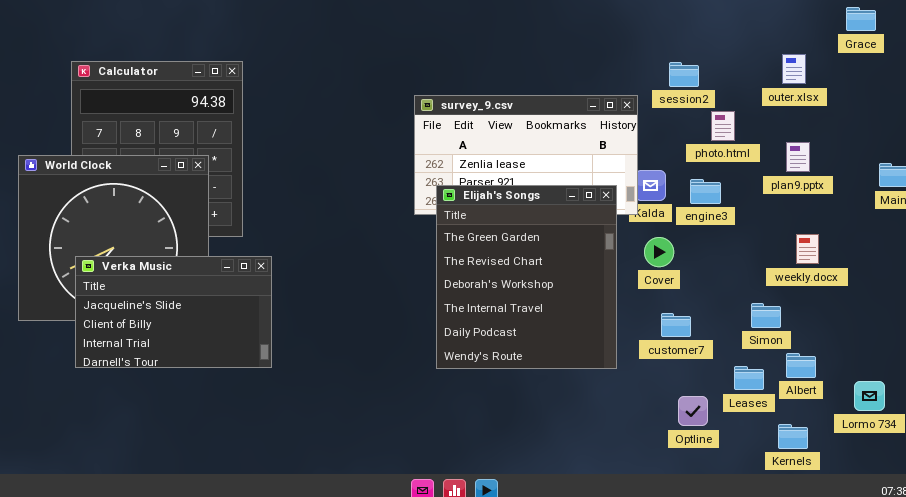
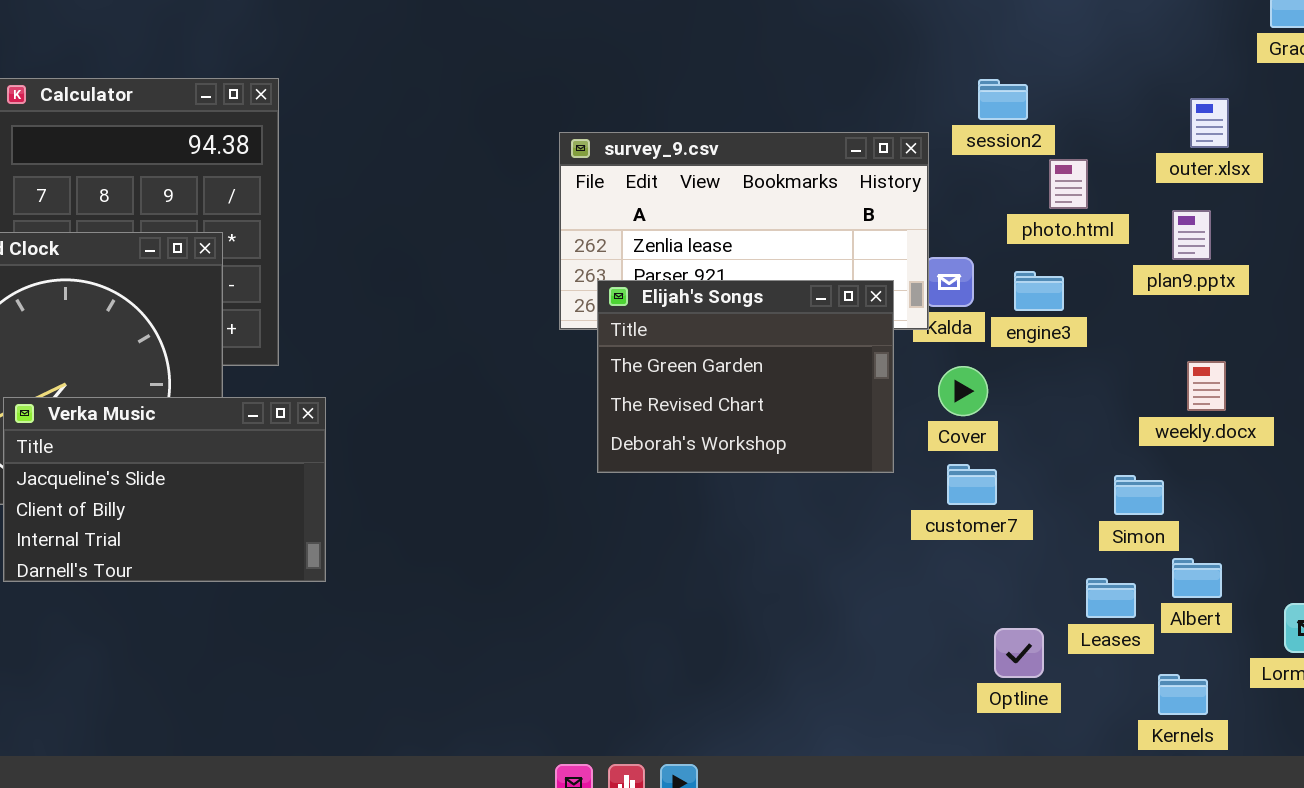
outer.xlsx: [782,54,806,84] -> [1190,98,1229,148], moved
Elijah's Songs: [436,185,617,369] -> [597,280,894,473], resized
customer7: [661,313,691,337] -> [947,464,997,505], moved

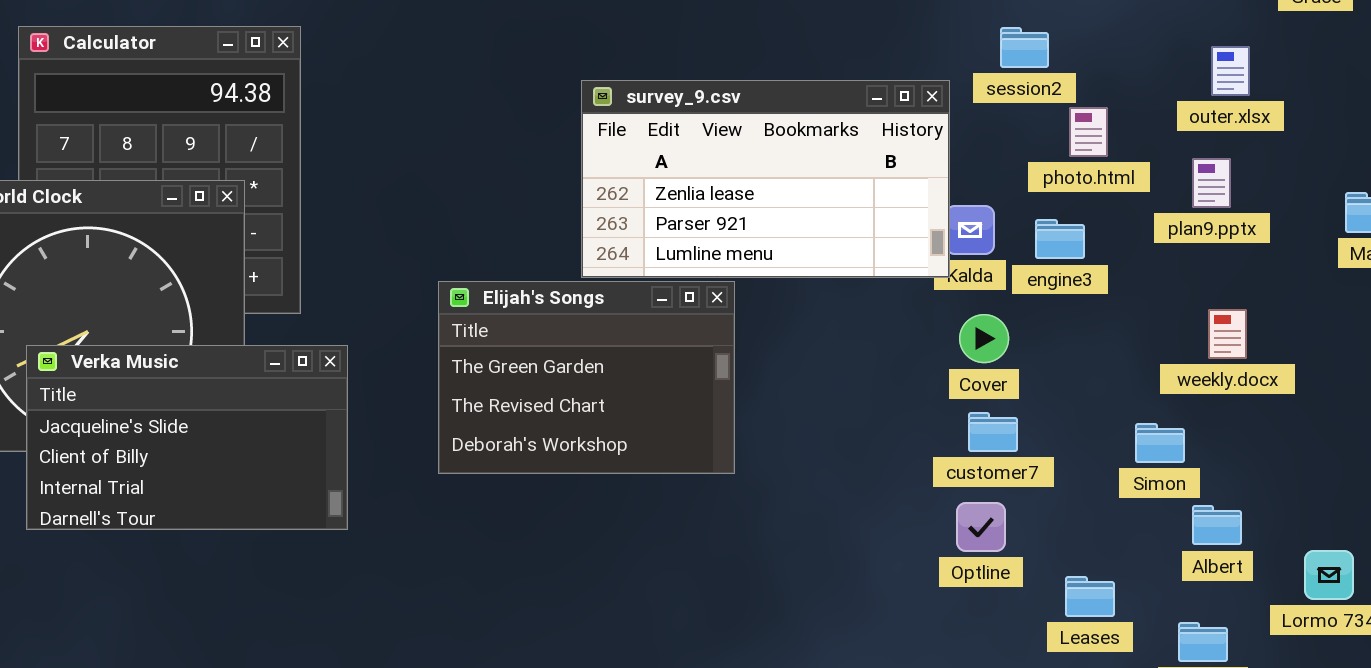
Elijah's Songs: [597,280,894,473] -> [438,281,735,474], moved
Leases: [1086,578,1136,618] -> [1065,576,1115,617], moved
Optline: [994,628,1044,678] -> [956,502,1006,552], moved

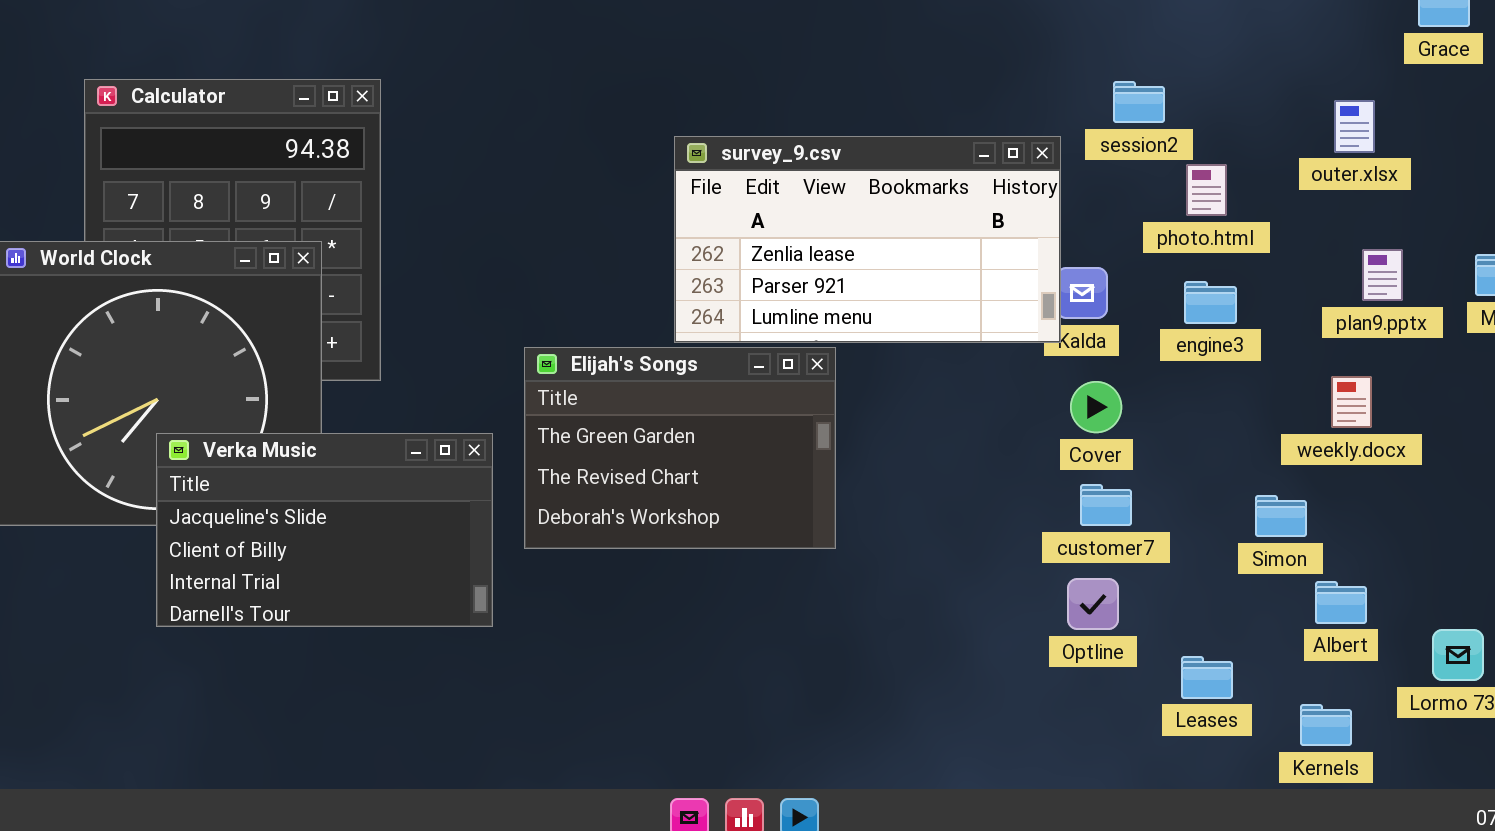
plan9.pptx: [1192,158,1231,208] -> [1362,249,1403,301], moved
engine3: [1035,219,1085,259] -> [1184,281,1237,324], moved
Verka Music: [26,345,348,530] -> [156,433,493,627], moved

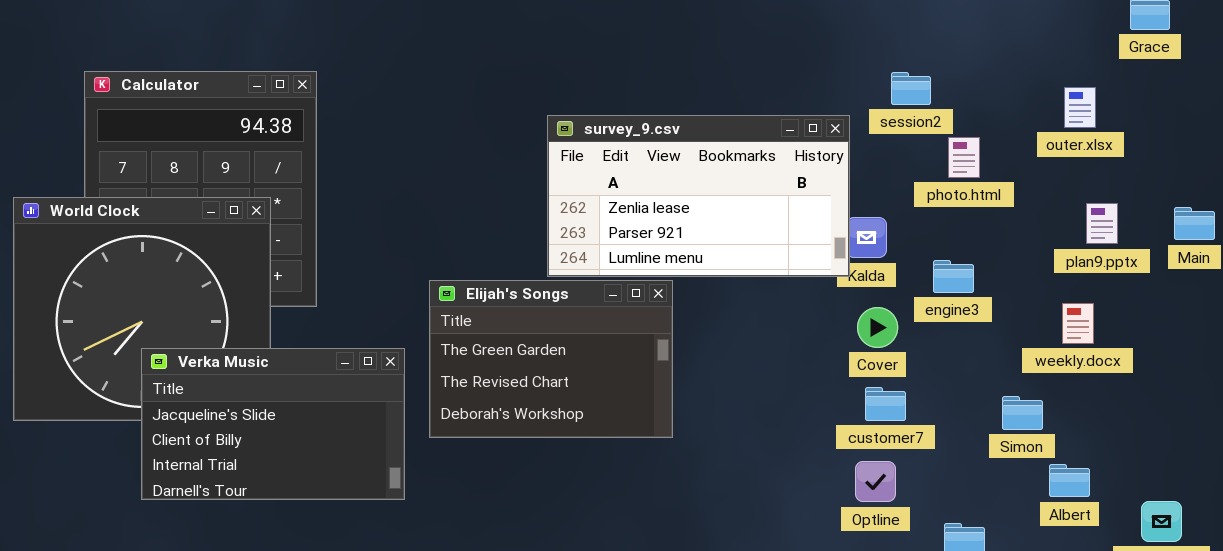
engine3: [1184,281,1237,324] -> [933,260,974,293], moved

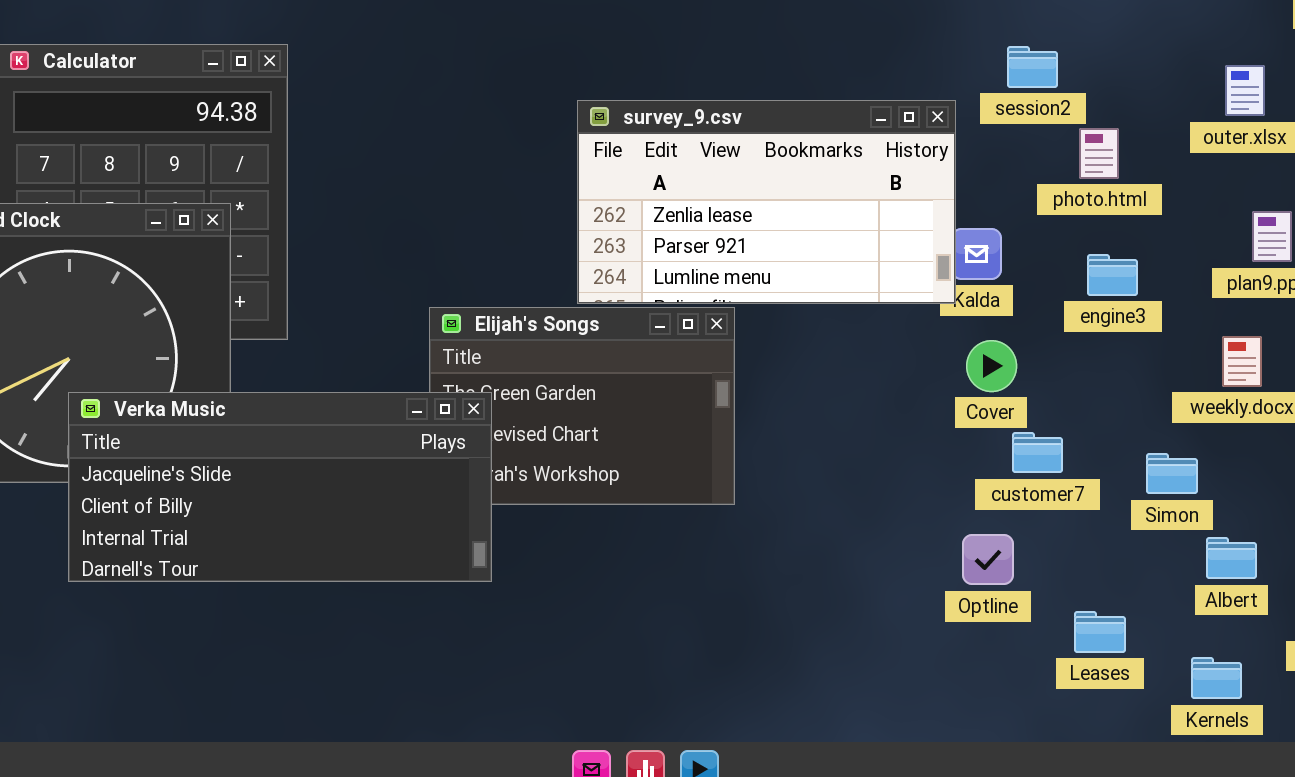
engine3: [933,260,974,293] -> [1087,254,1138,296], moved
Verka Music: [141,348,405,500] -> [68,392,492,582], resized
customer7: [865,387,906,421] -> [1012,432,1063,473], moved

